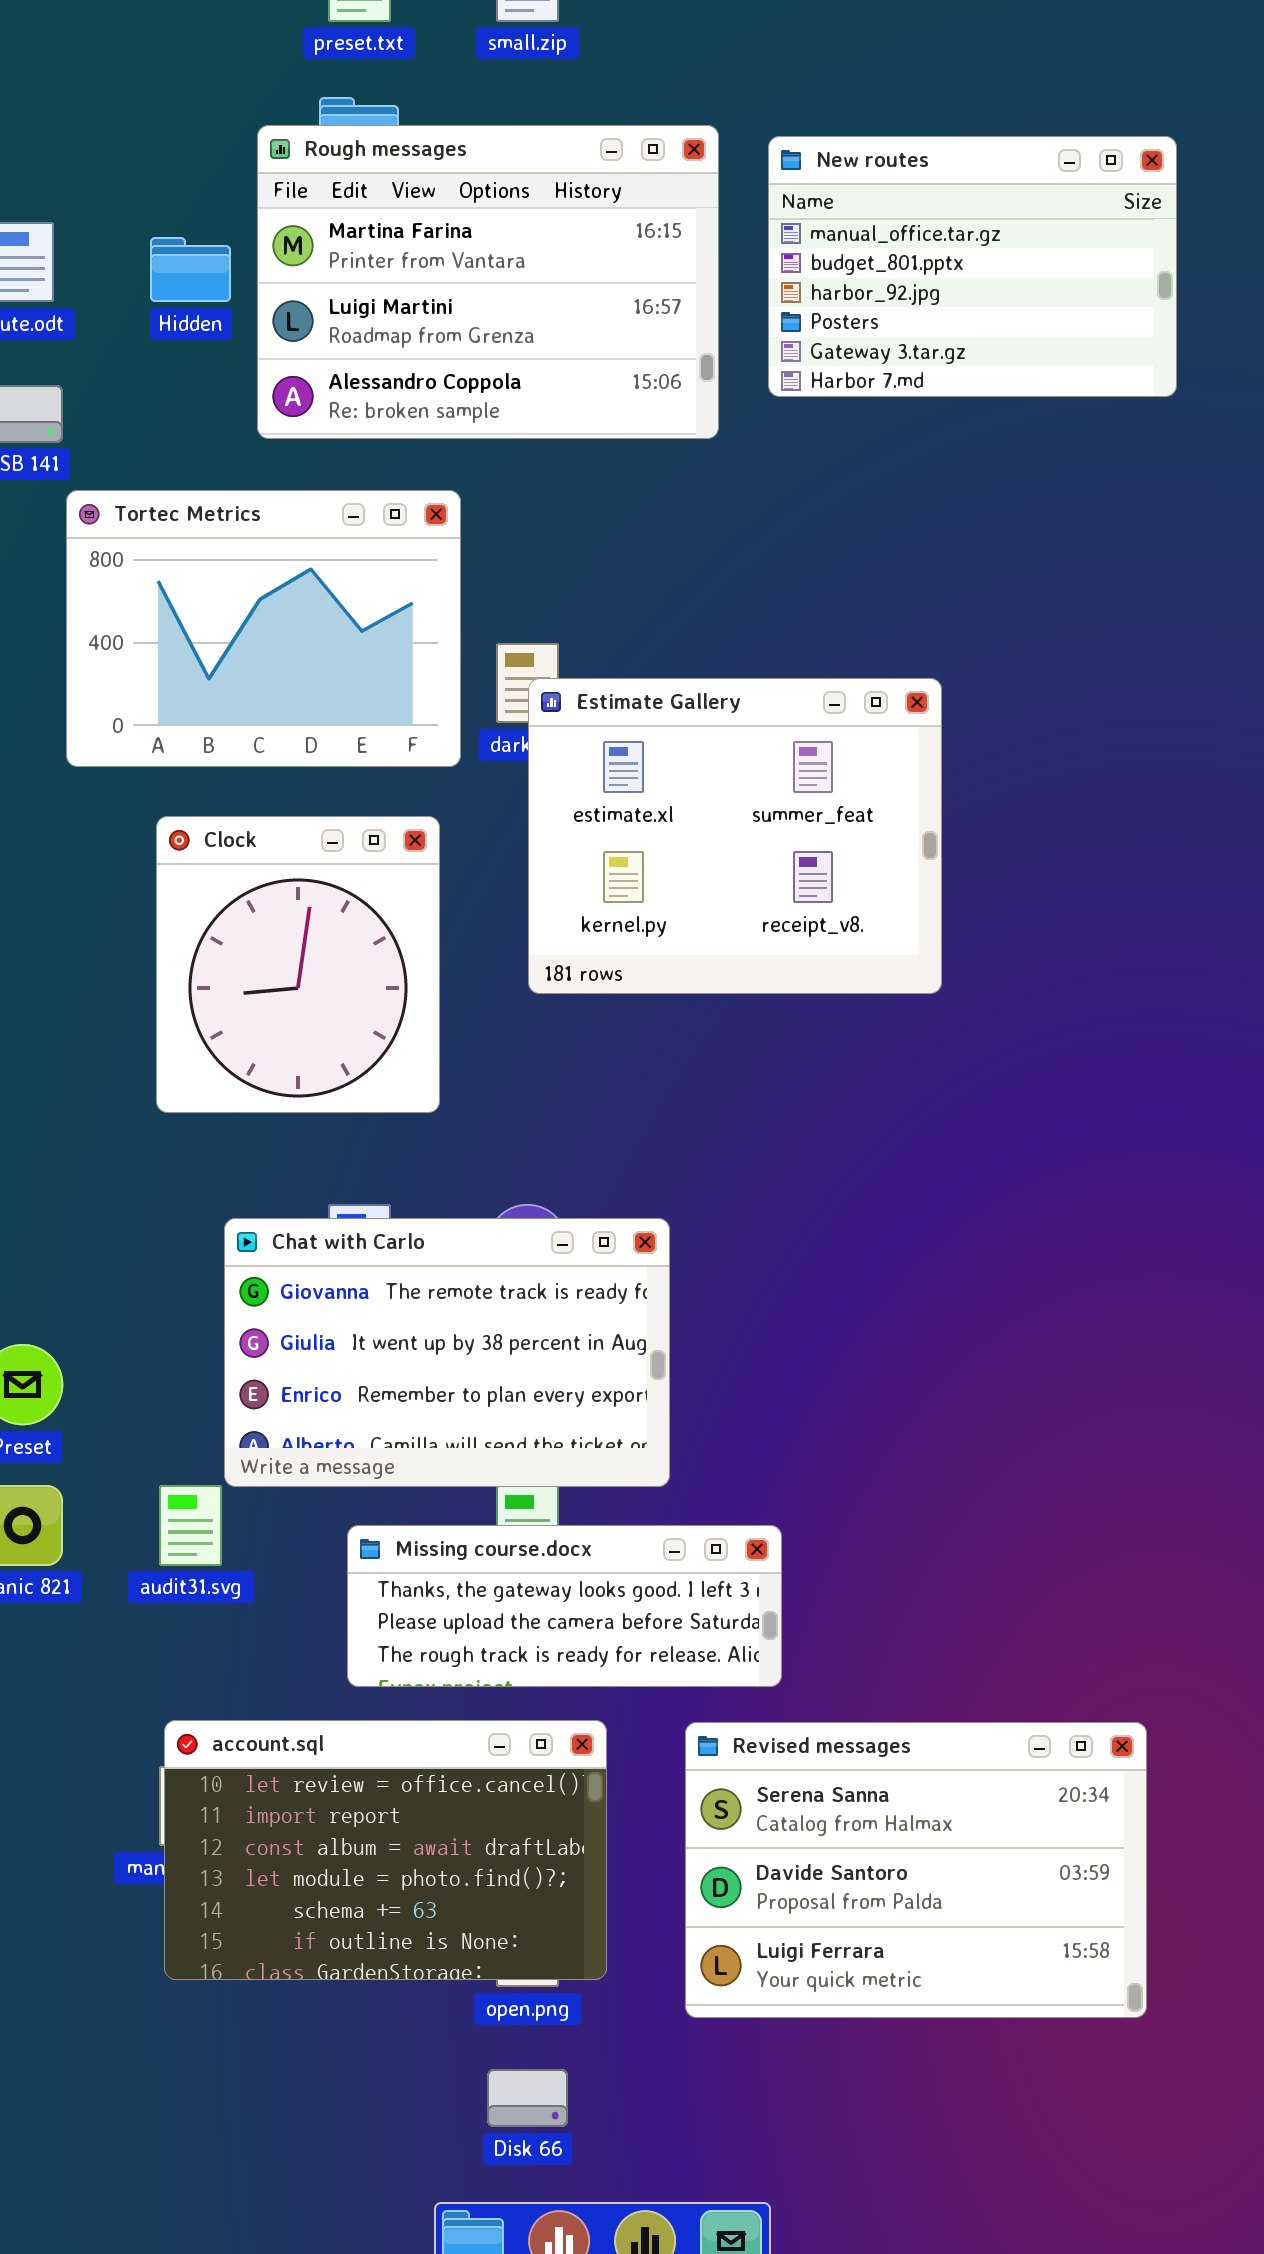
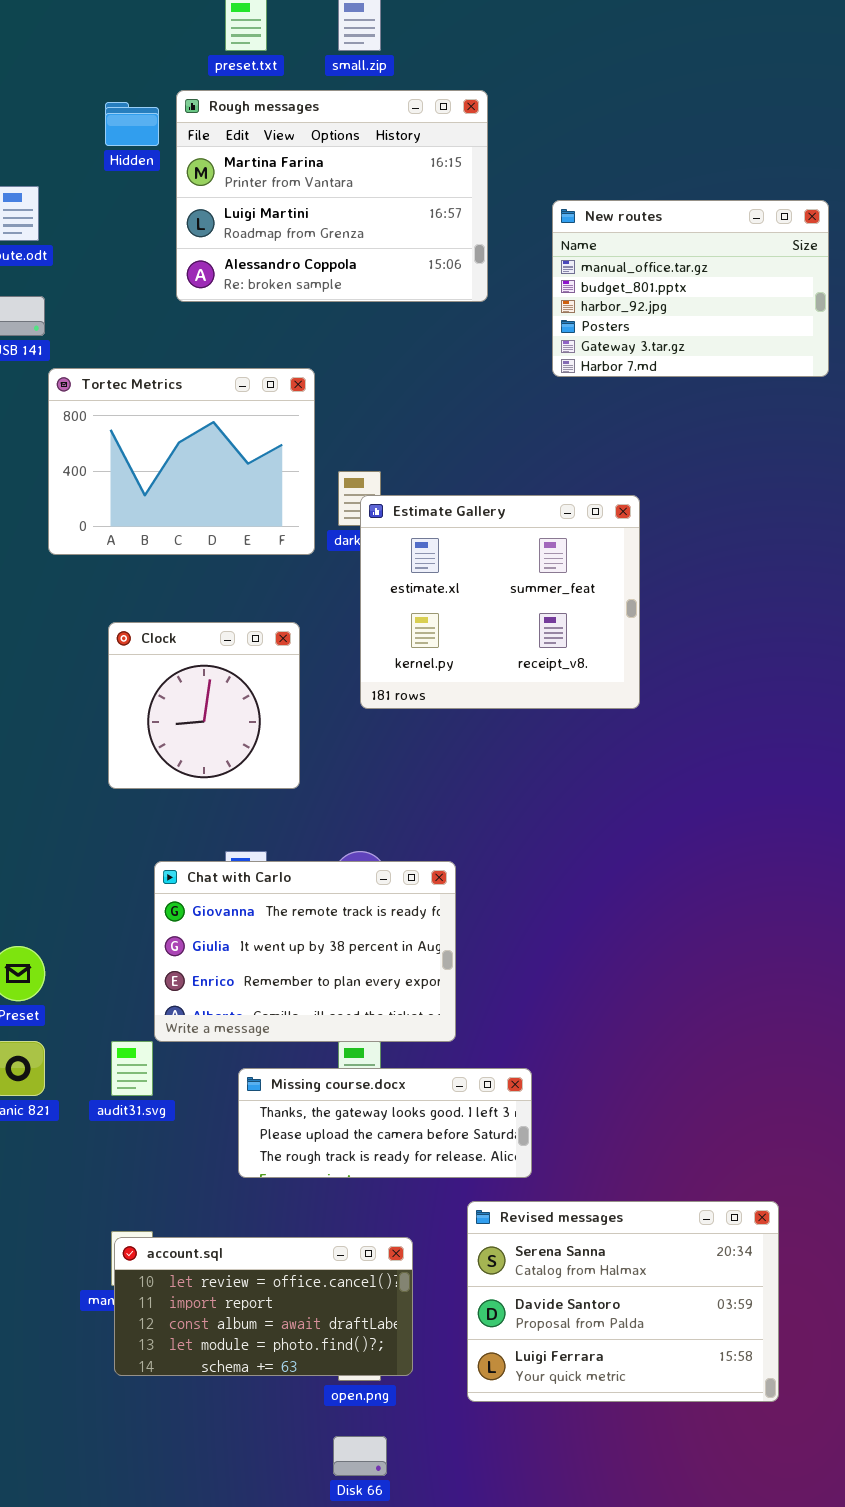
Rough messages: [257,125,719,439] -> [176,90,488,302], moved
New routes: [768,136,1177,397] -> [552,200,829,377], moved
Hidden: [150,237,231,302] -> [105,102,159,146], moved
Clock: [156,816,440,1113] -> [108,622,300,789], resized
account.sql: [164,1720,607,1980] -> [114,1237,413,1376], resized

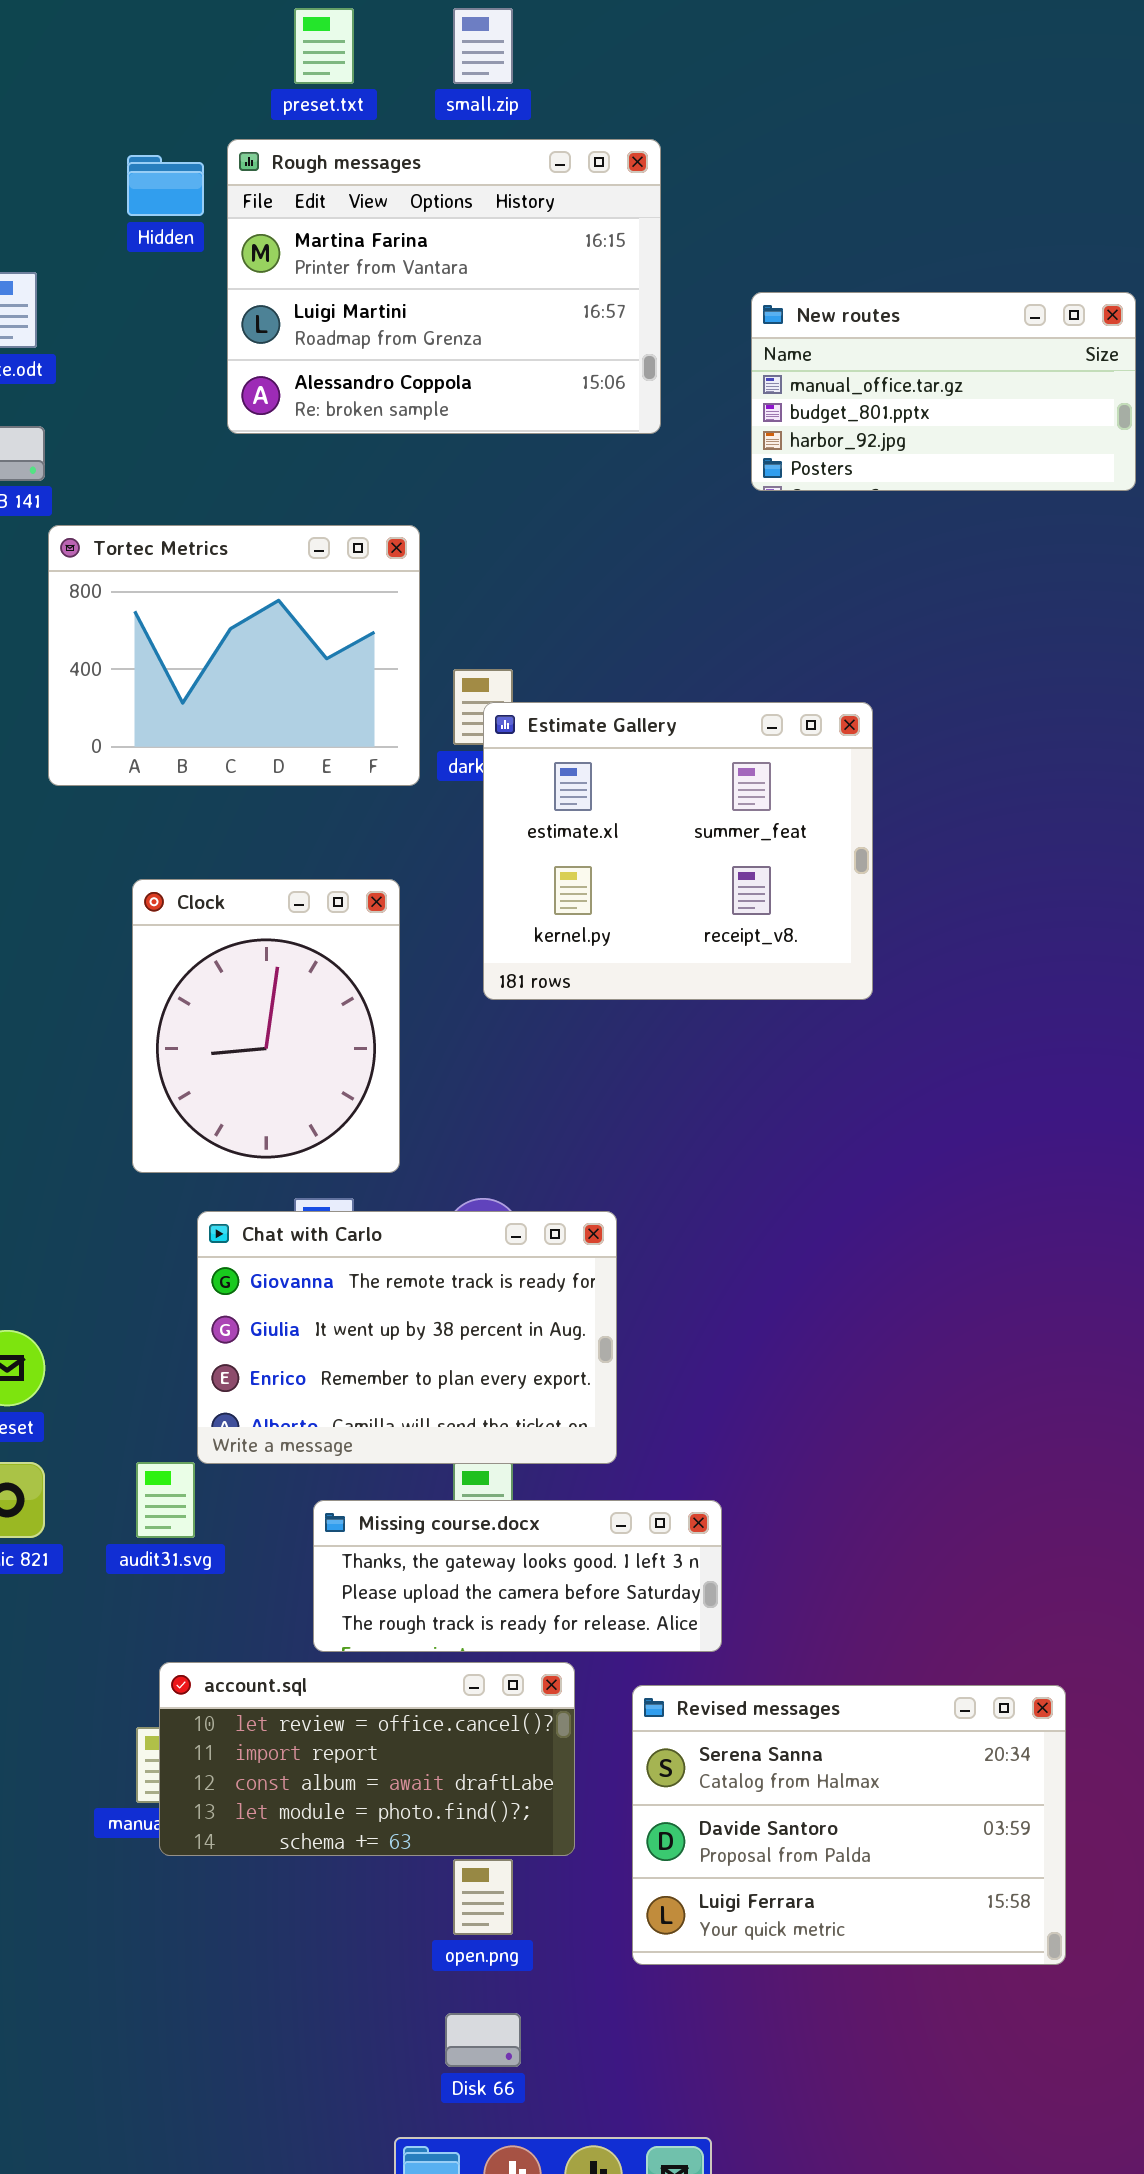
New routes: [552,200,829,377] -> [751,292,1136,491], resized
Clock: [108,622,300,789] -> [132,879,400,1173], resized
account.sql: [114,1237,413,1376] -> [159,1662,575,1856], moved

